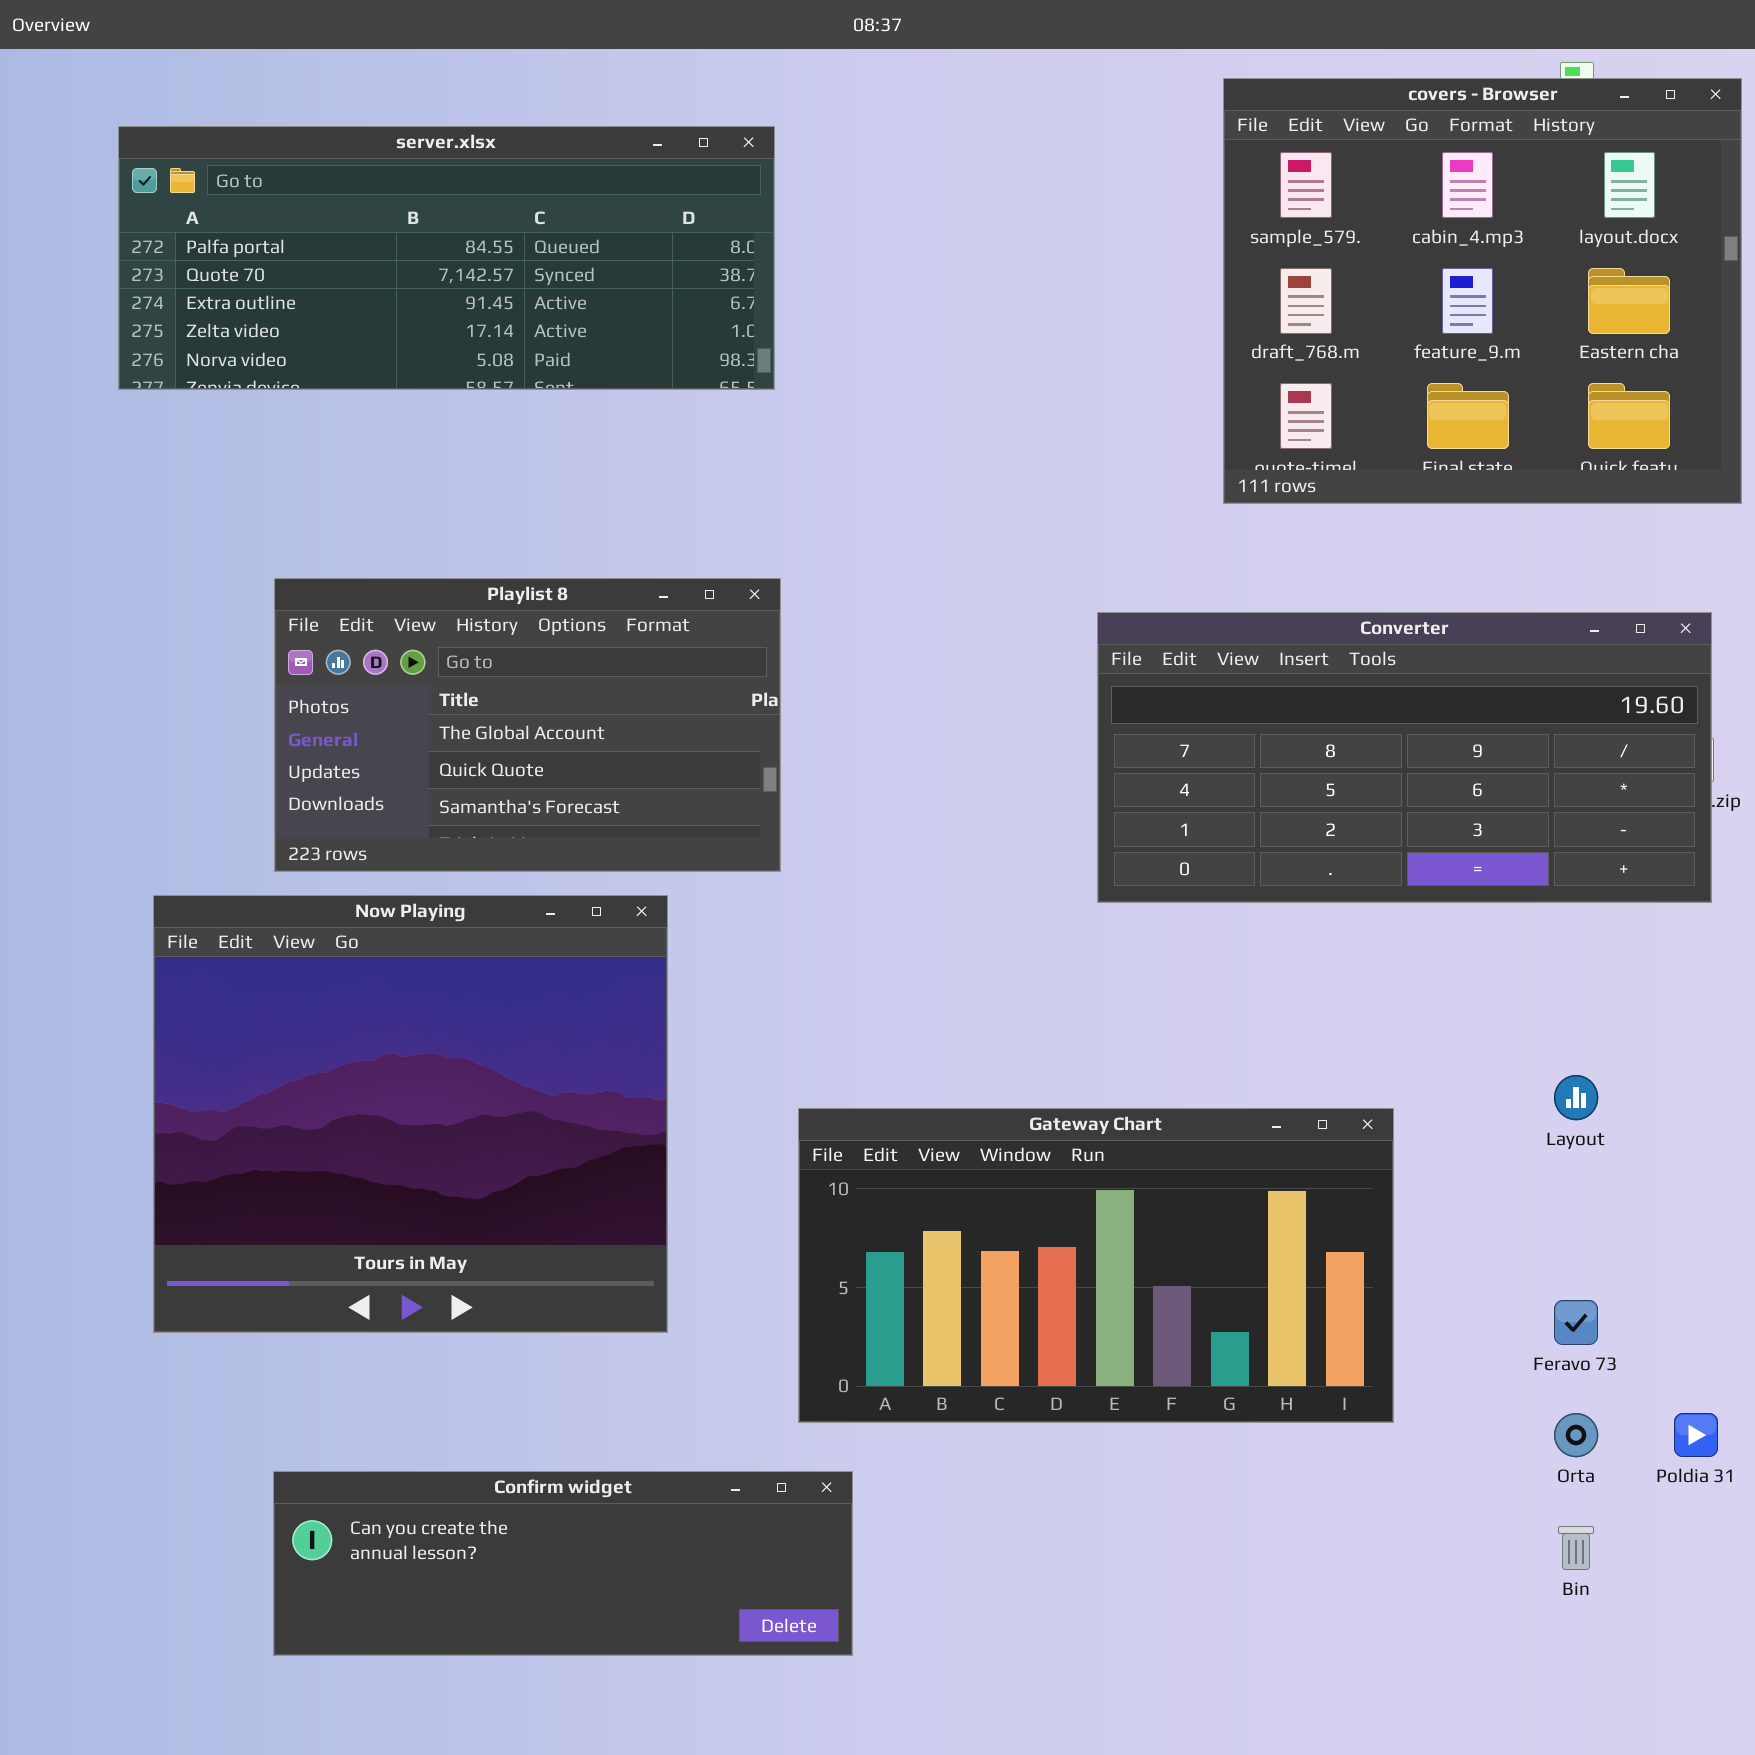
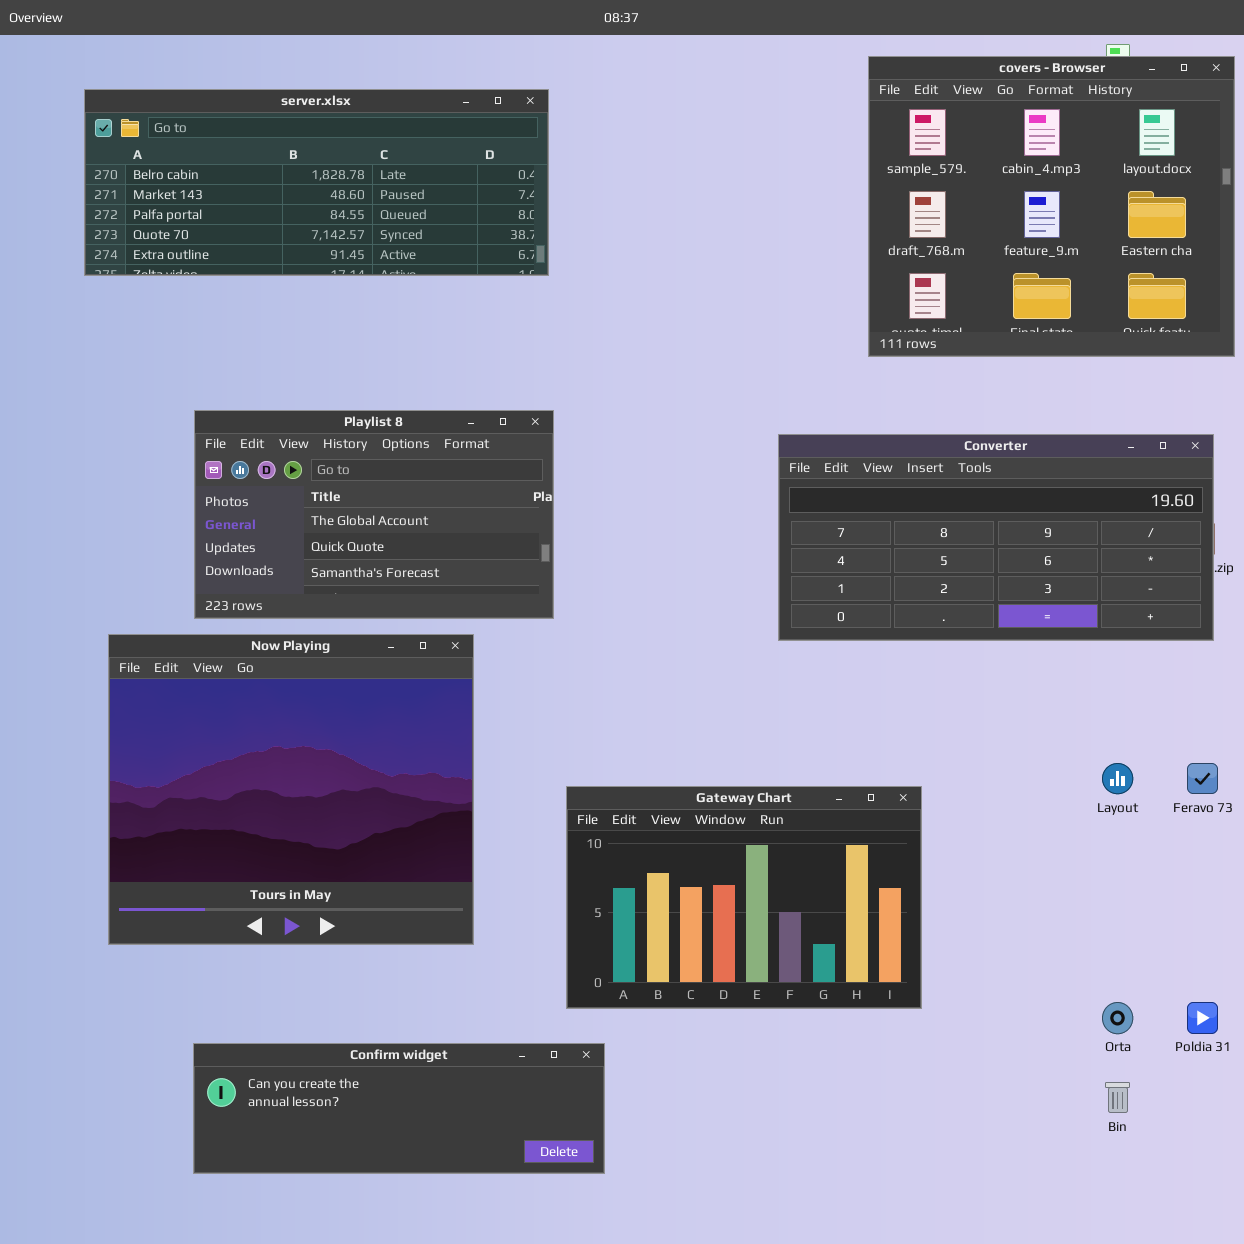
server.xlsx: [118,126,775,390] -> [84,89,549,276], scrolled up 2 rows
Gateway Chart: [798,1108,1394,1423] -> [566,786,922,1009], resized
Feravo 73: [1554,1300,1598,1345] -> [1187,763,1218,794], moved

